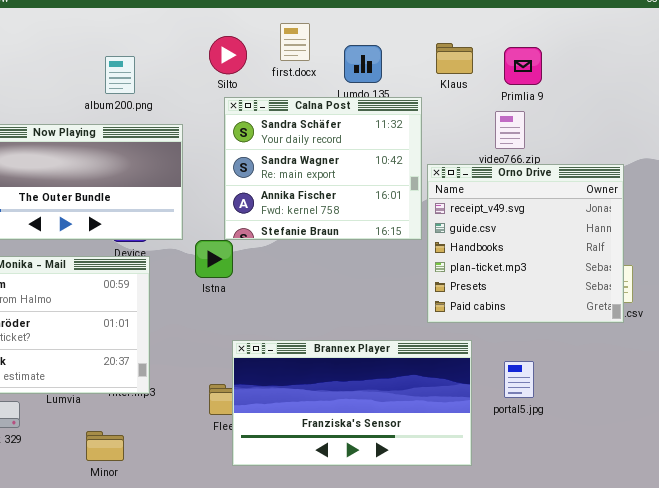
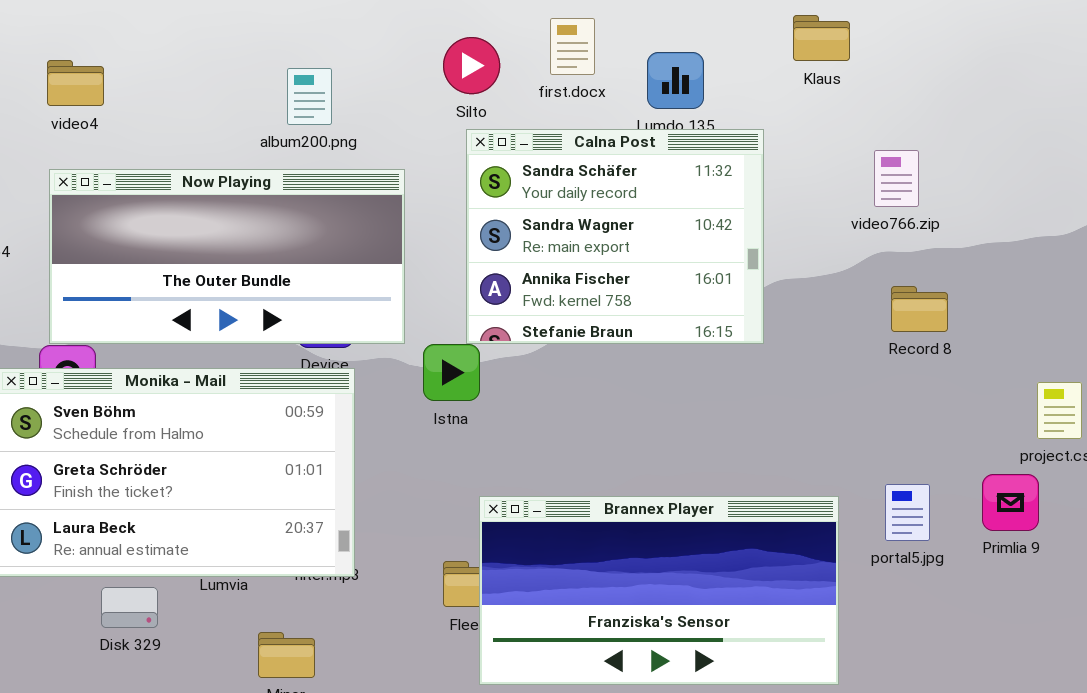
Klaus: [436,43,473,74] -> [793,15,850,61], moved
Primlia 9: [504,47,542,85] -> [982,474,1039,531], moved
Orno Drive: [427,164,624,323] -> none, closed
portal5.jpg: [504,361,534,398] -> [885,484,930,541], moved

